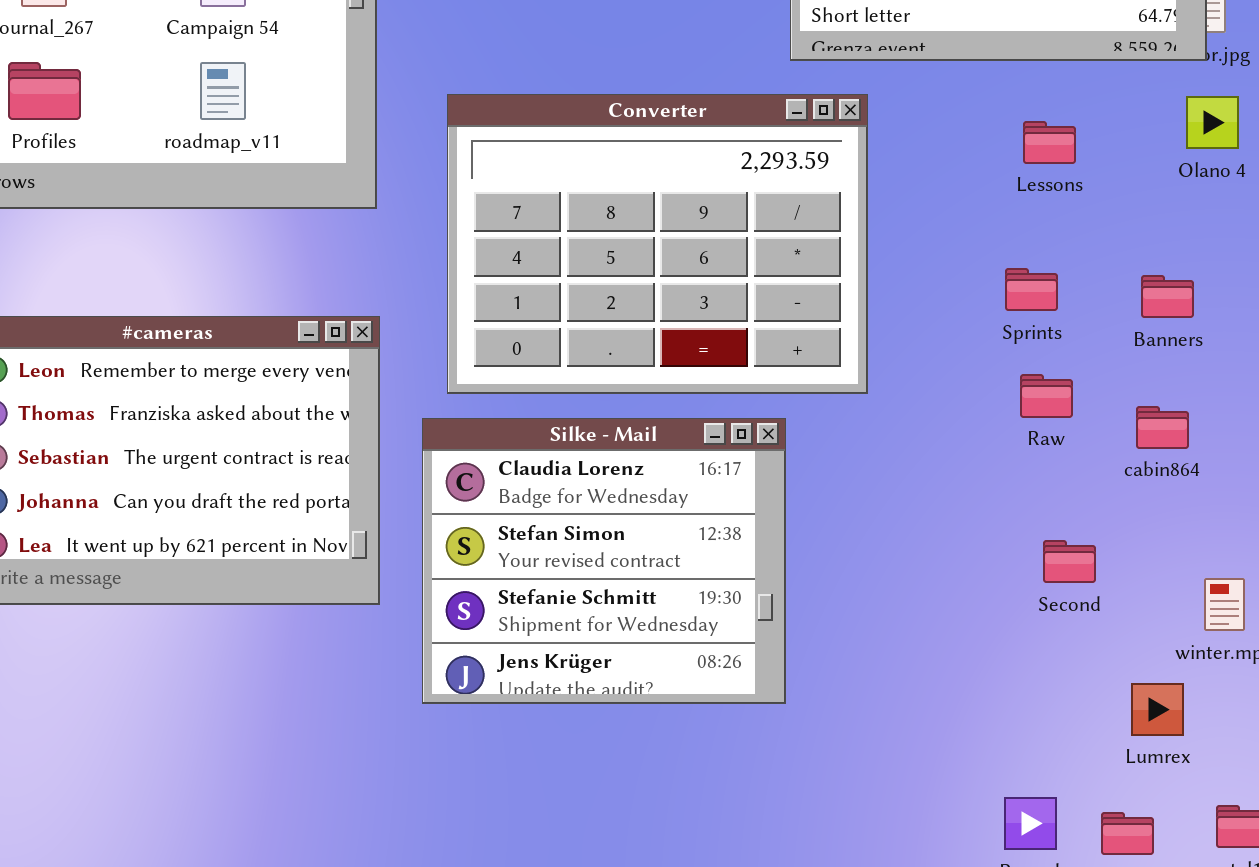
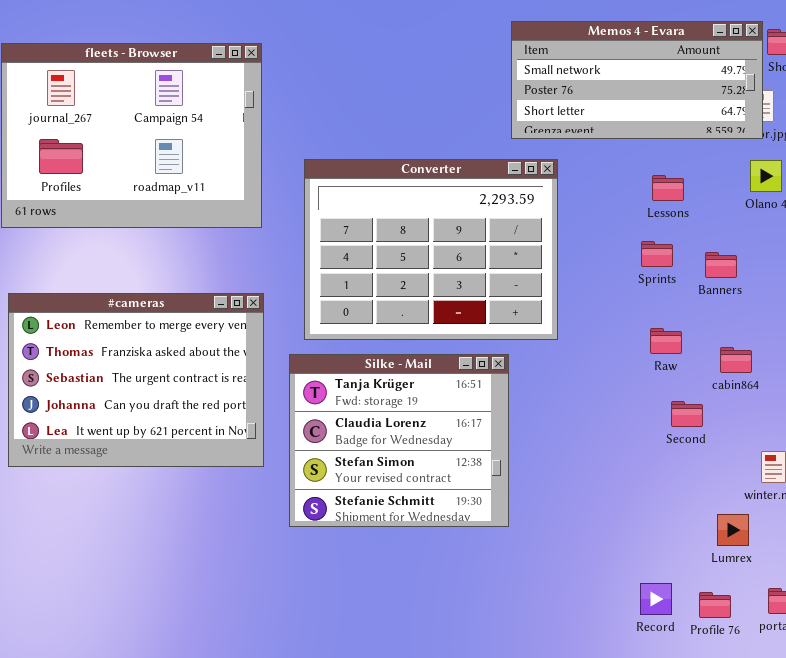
Sprints: [1005,268,1058,311] -> [641,241,673,267], moved
Banners: [1141,275,1194,318] -> [705,252,737,278], moved
Silke - Mail: [422,418,786,704] -> [289,354,509,527], scrolled up 1 row
Second: [1043,540,1096,583] -> [671,401,703,427], moved

